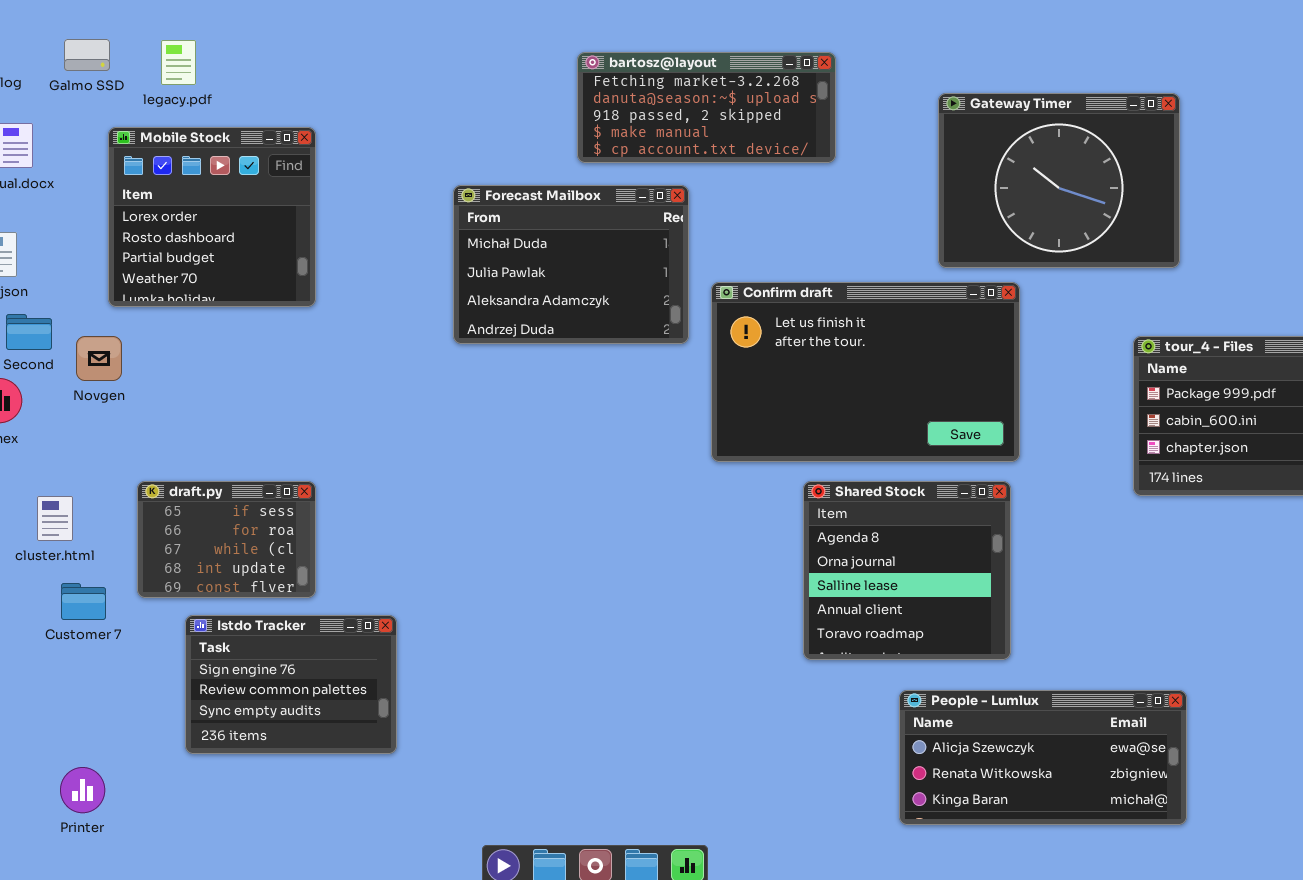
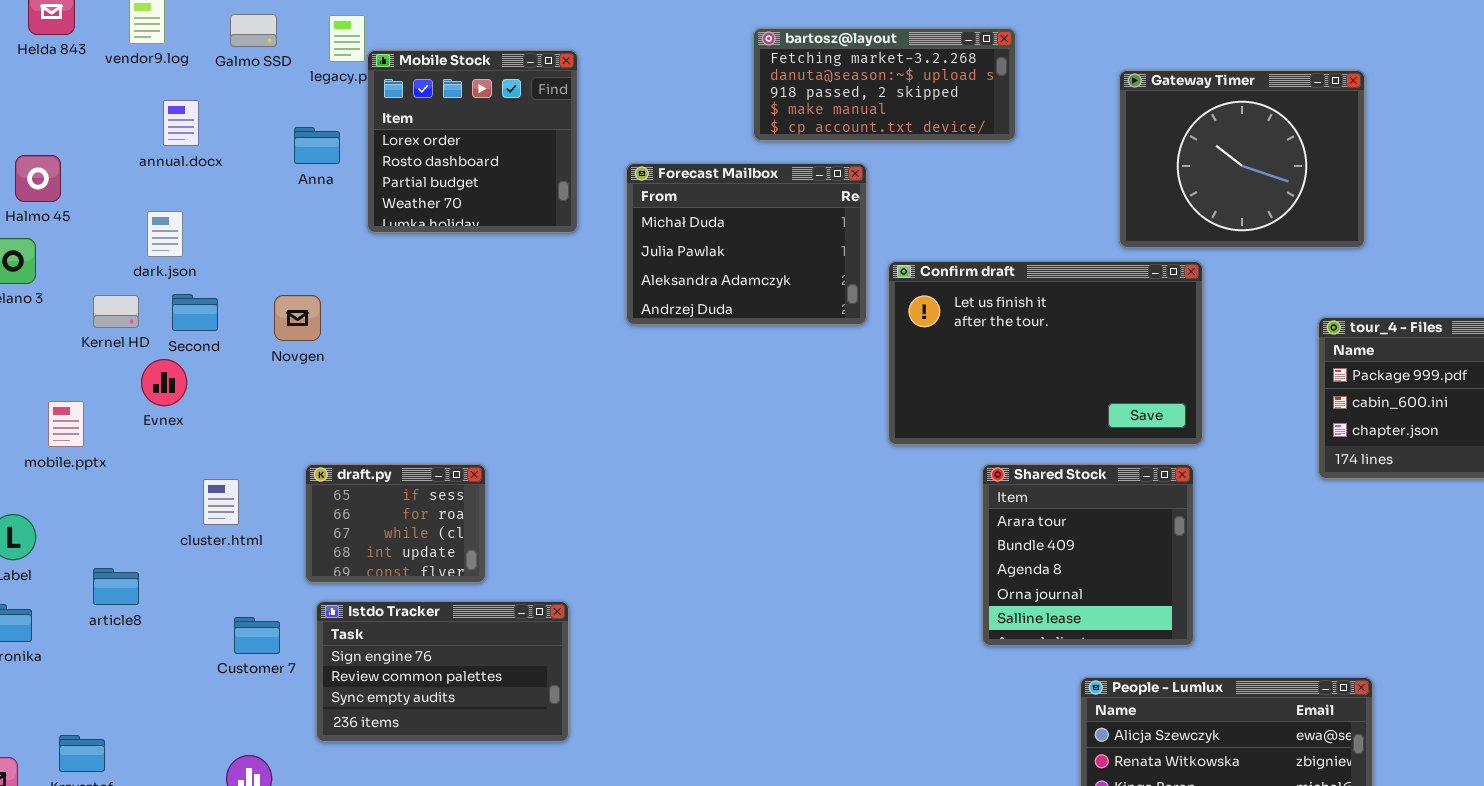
Mobile Stock: [108,127,316,307] -> [367,50,578,233], moved
Novgen: [76,336,122,381] -> [274,295,321,341], moved
Shared Stock: [803,481,1011,660] -> [982,464,1194,646], scrolled up 2 rows
Customer 7: [61,583,106,620] -> [234,617,280,654], moved
Istdo Tracker: [185,615,397,754] -> [316,601,569,742], resized

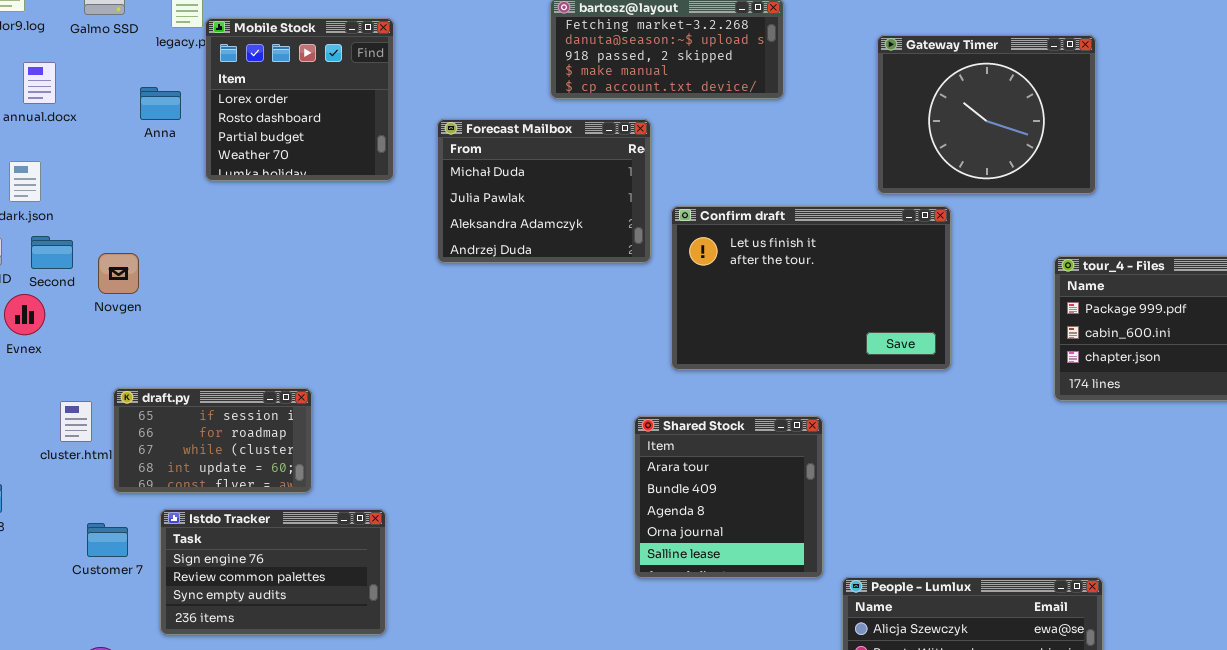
Novgen: [274,295,321,341] -> [98,253,139,294], moved
draft.py: [305,464,486,583] -> [113,388,312,493], resized
Shared Stock: [982,464,1194,646] -> [634,416,823,578], moved

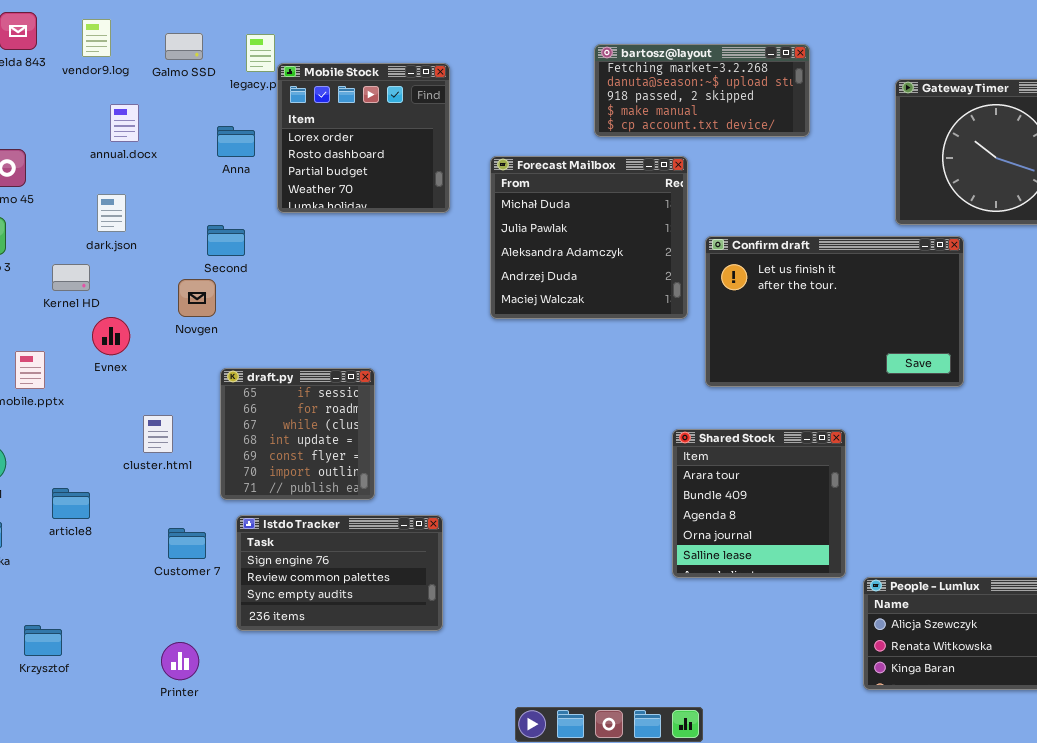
Forecast Mailbox: [437,119,651,263] -> [490,156,688,319], resized
Second: [31,236,73,269] -> [207,225,245,256], moved
draft.py: [113,388,312,493] -> [220,368,375,500], resized

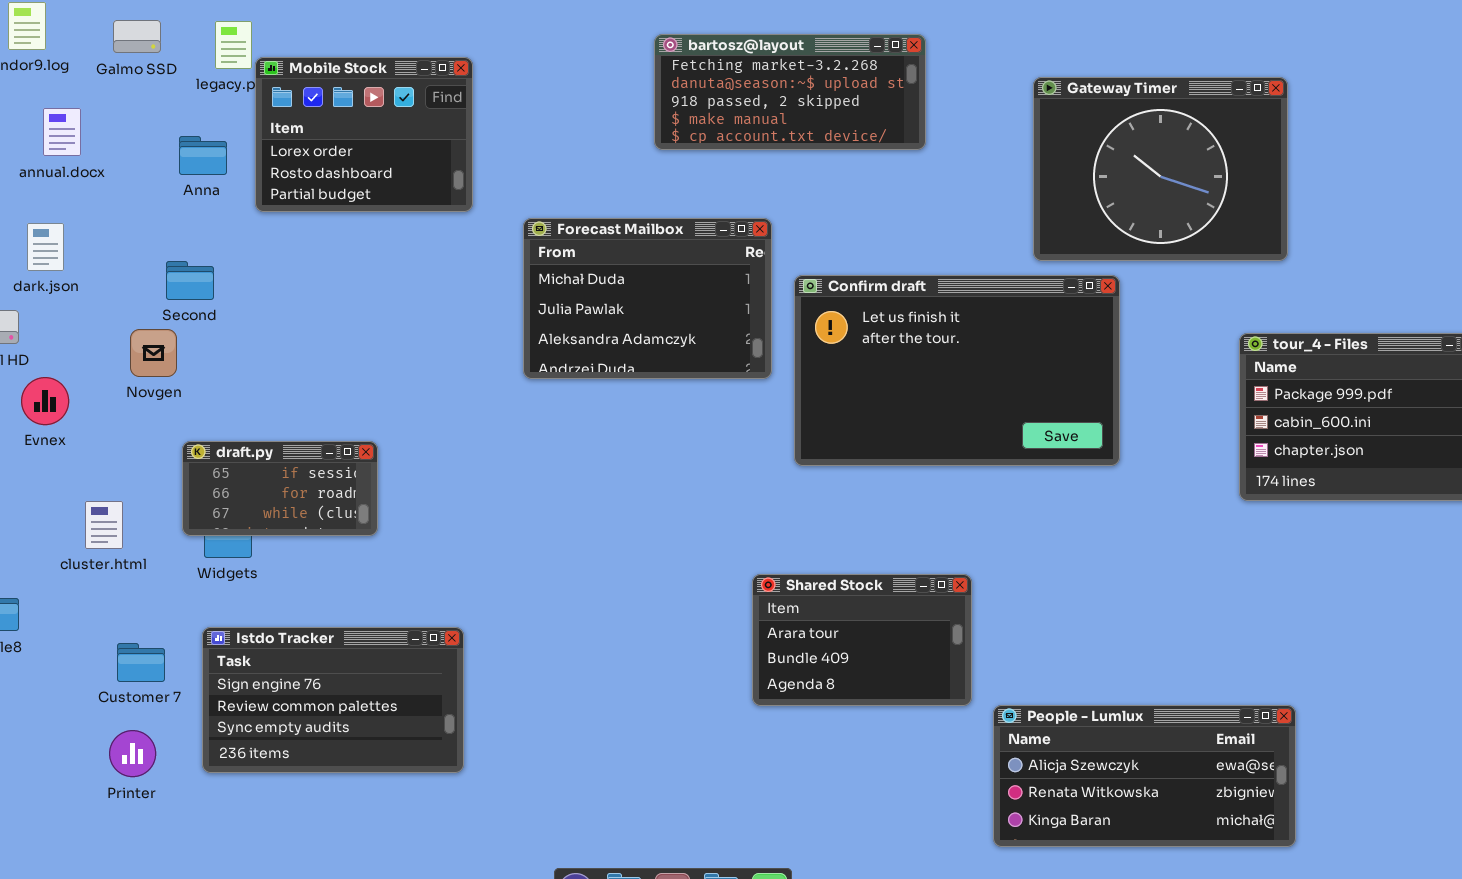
Mobile Stock: [277,63,450,213] -> [255,57,473,212], resized
Forecast Mailbox: [490,156,688,319] -> [523,218,772,379], resized
draft.py: [220,368,375,500] -> [182,441,378,536], resized
Shared Stock: [672,429,846,578] -> [752,574,972,706], resized
Printer: [161,642,199,680] -> [109,730,156,777], moved

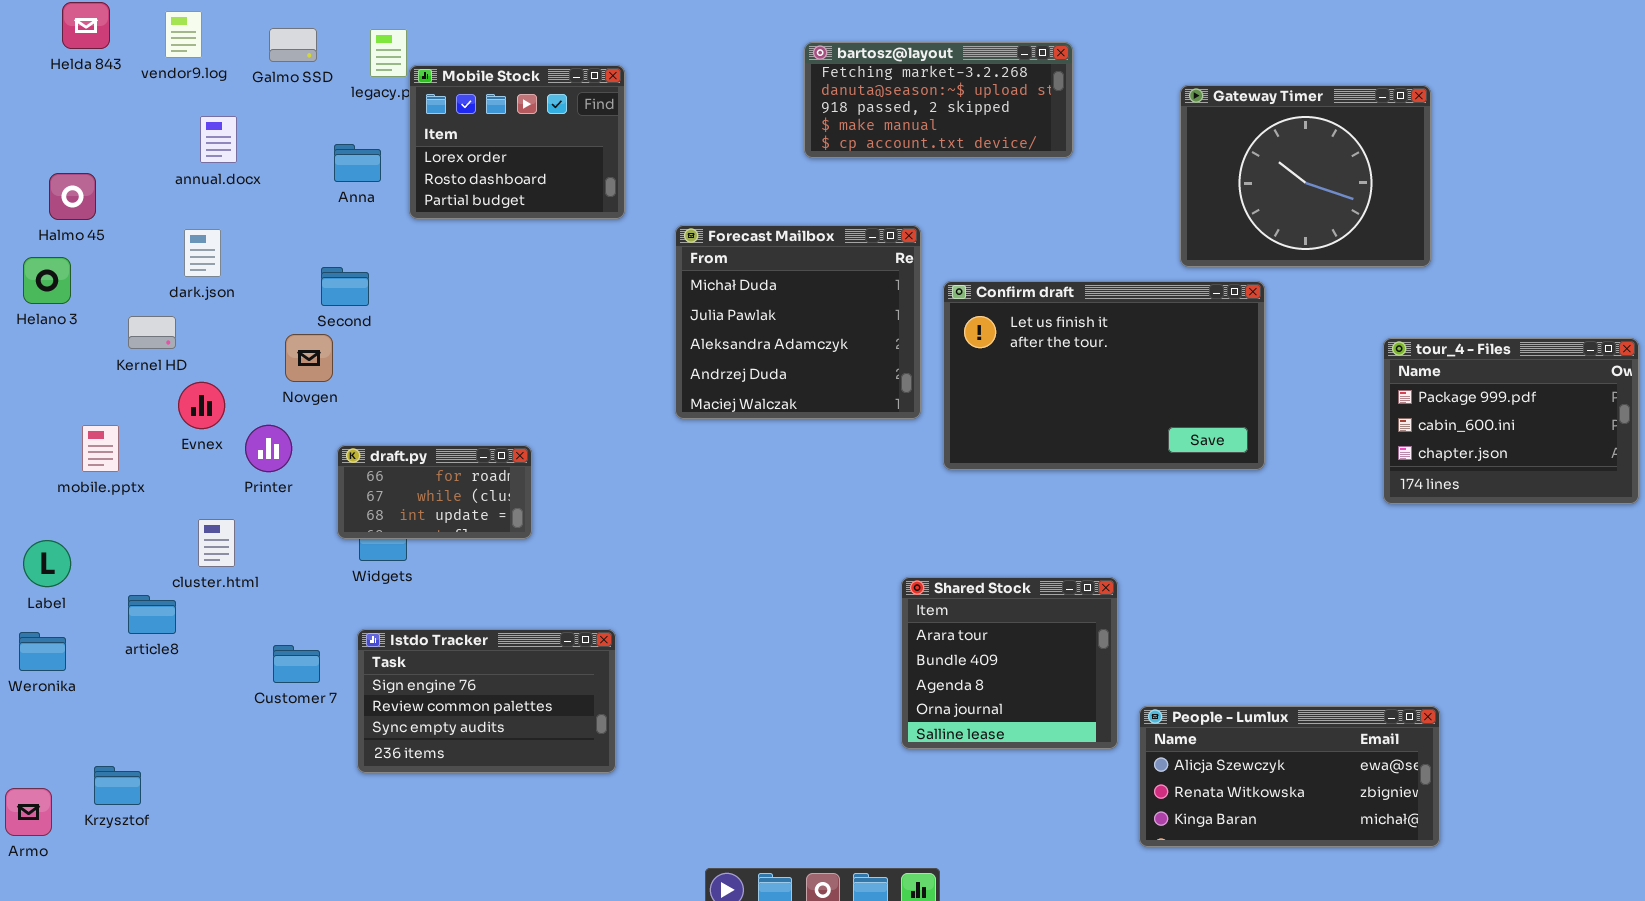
Forecast Mailbox: [523,218,772,379] -> [675,225,921,419], resized
draft.py: [182,441,378,536] -> [337,445,532,539], scrolled down 1 row
cluster.html: [85,501,123,549] -> [198,519,235,567], moved
Shared Stock: [752,574,972,706] -> [901,577,1118,749], resized
Printer: [109,730,156,777] -> [245,425,292,472], moved

